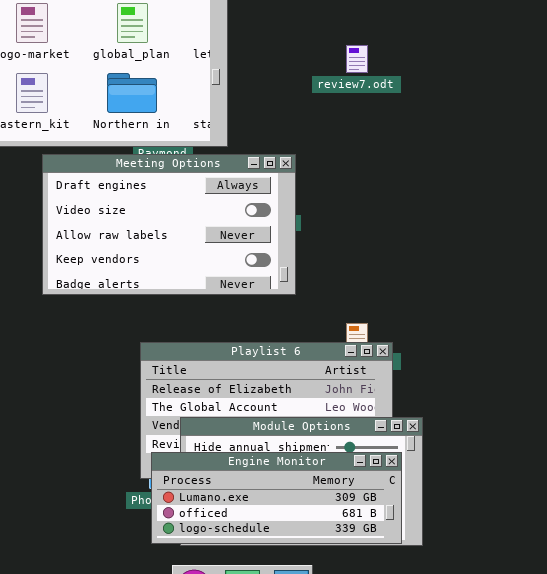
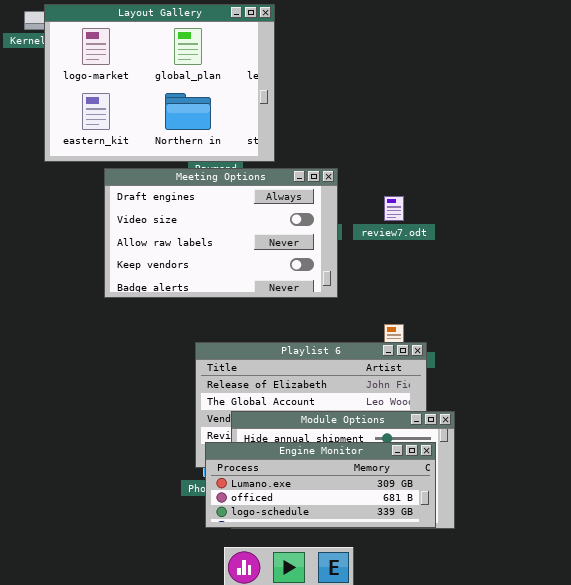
review7.odt: [346,45,368,73] -> [384,196,404,221], moved

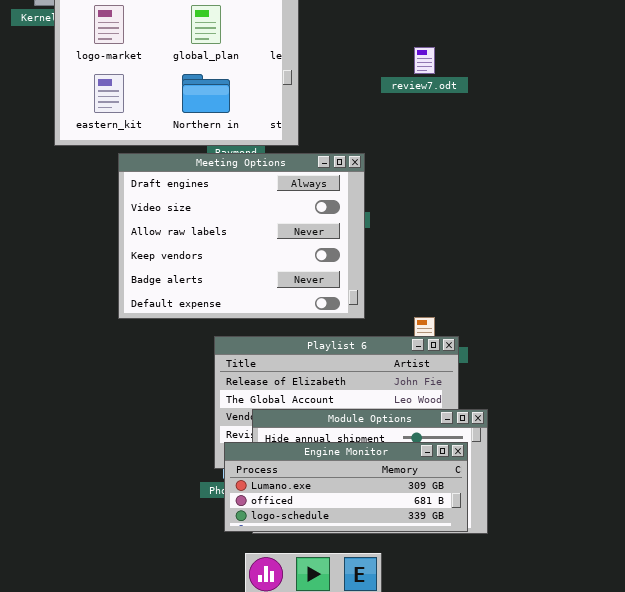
Meeting Options: [104,168,338,298] -> [118,153,365,319], resized
review7.odt: [384,196,404,221] -> [414,47,435,74], moved

